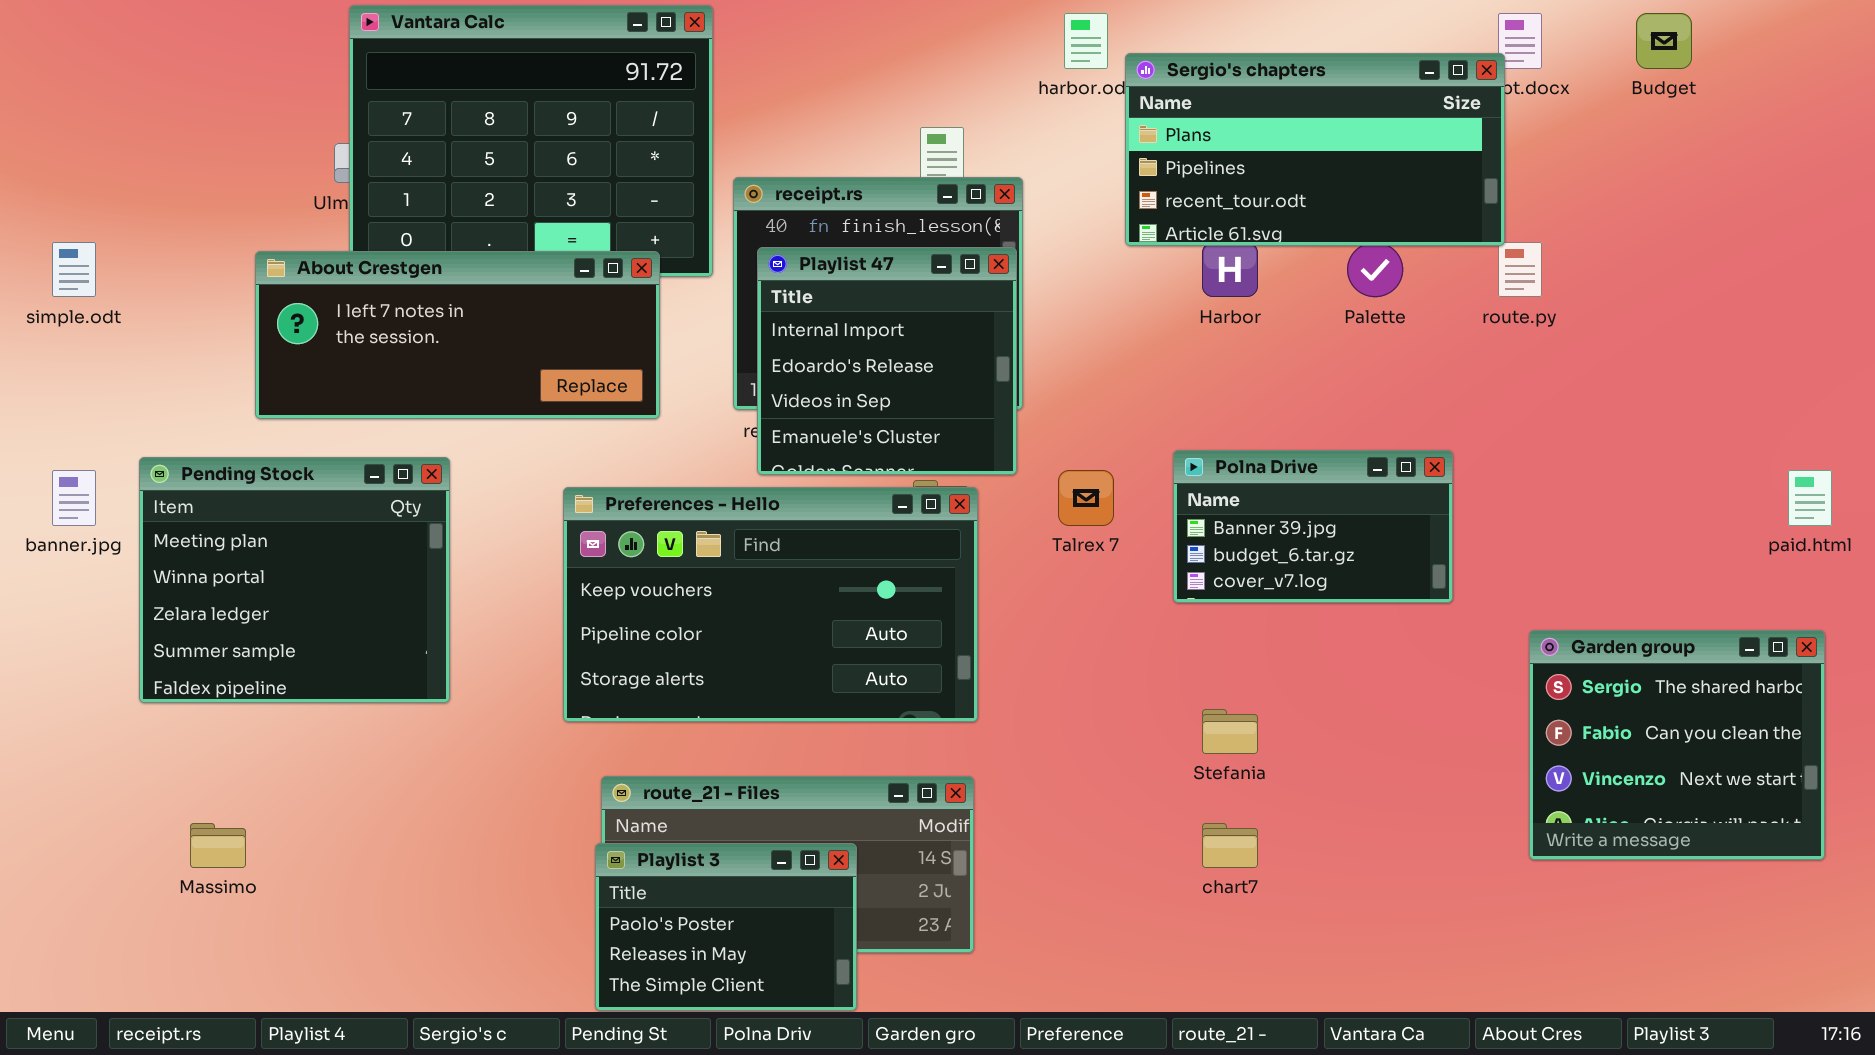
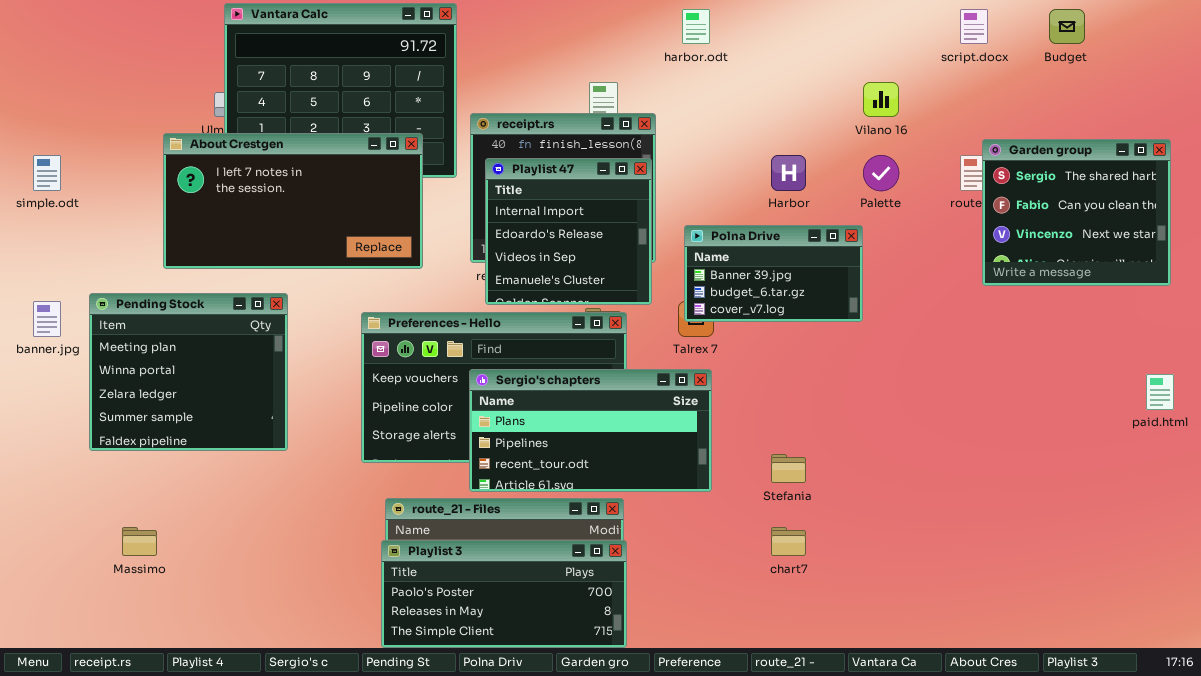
Sergio's chapters: [1125,53,1505,246] -> [469,369,712,492], moved
About Crestgen: [255,251,660,419] -> [163,133,423,269], resized
Polna Drive: [1173,450,1453,603] -> [684,225,863,322], moved
paid.html: [1788,470,1832,526] -> [1146,374,1174,410], moved
Garden group: [1529,630,1825,860] -> [982,139,1171,286], moved
Playlist 3: [595,843,857,1011] -> [381,540,627,648], resized

